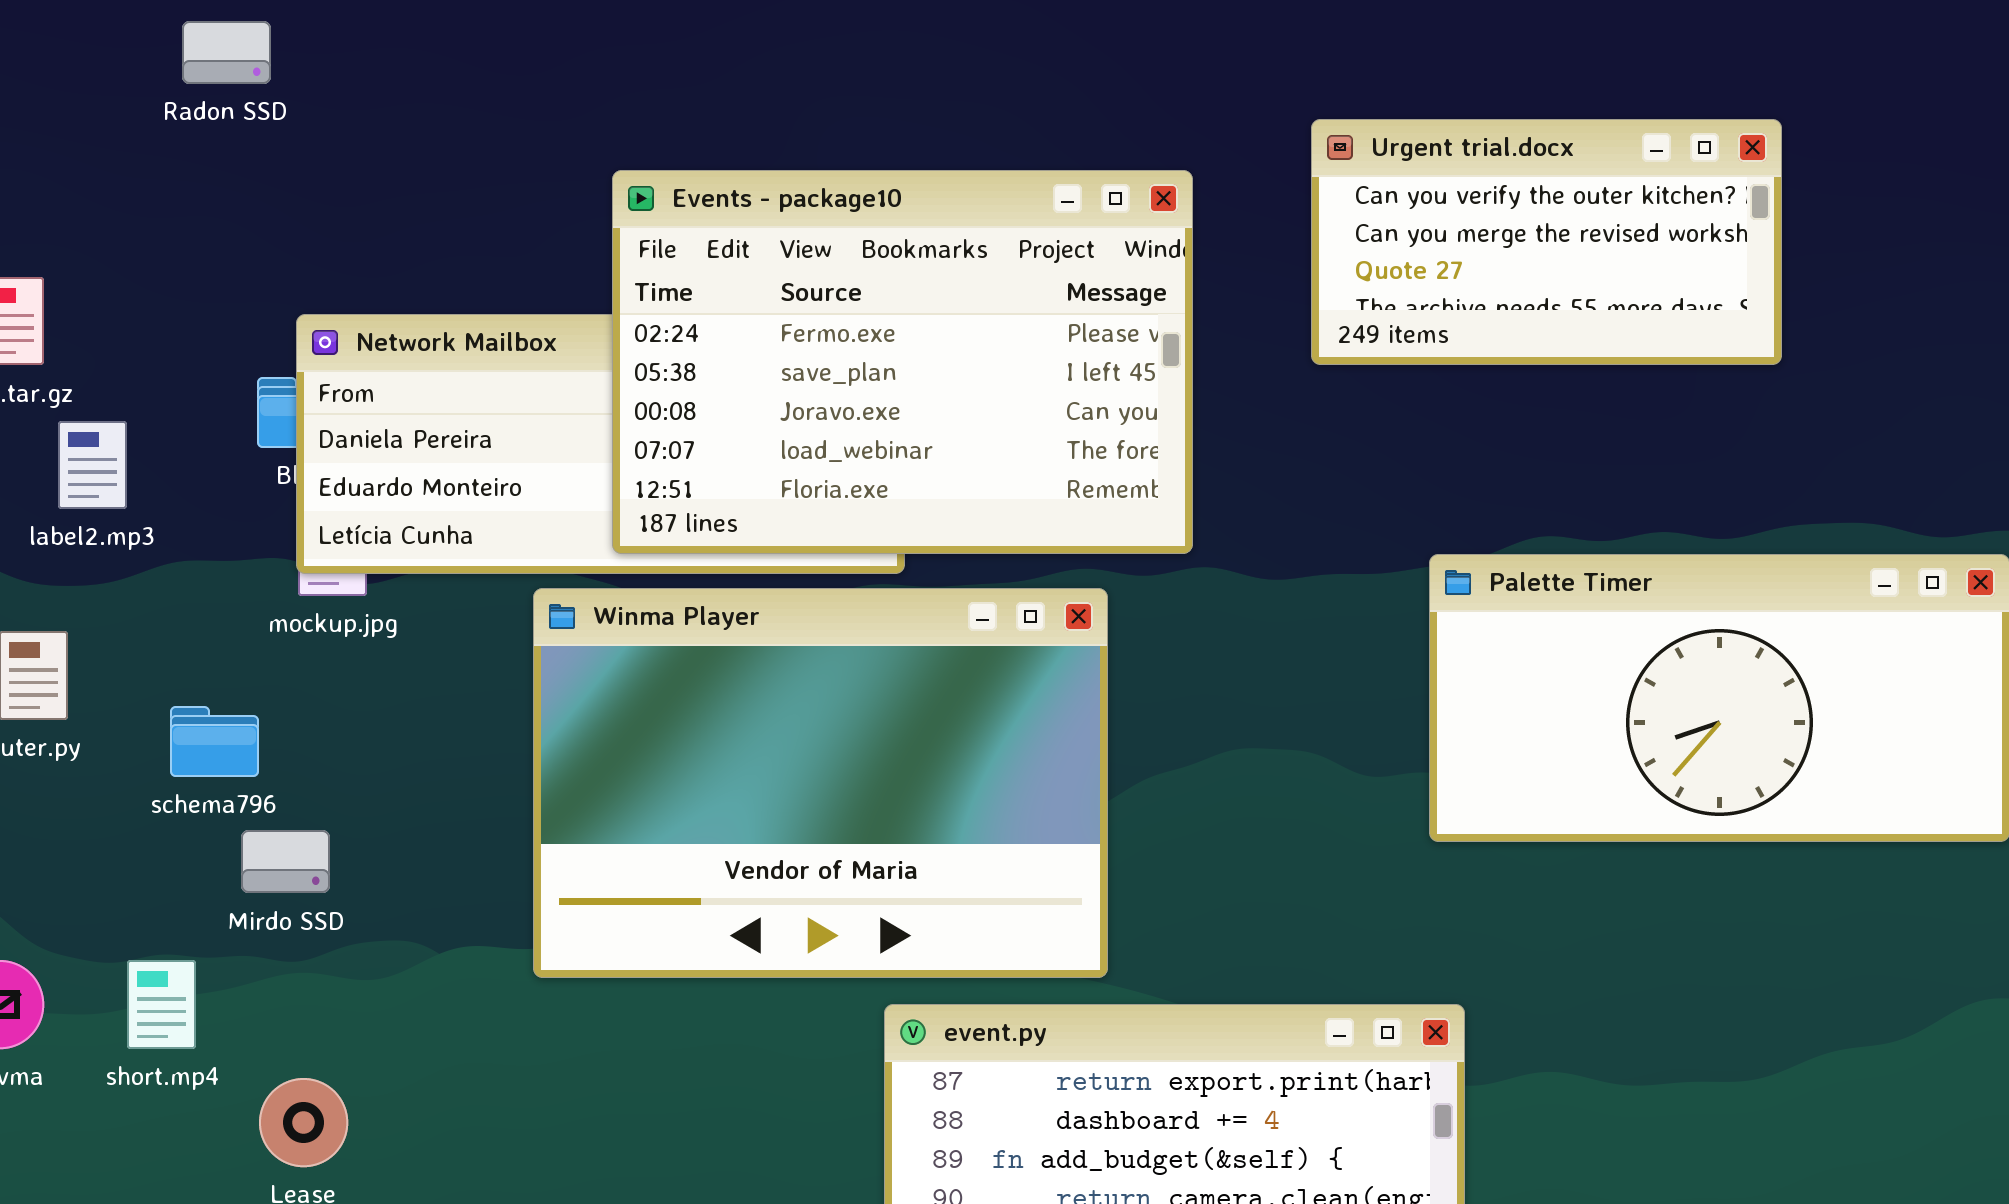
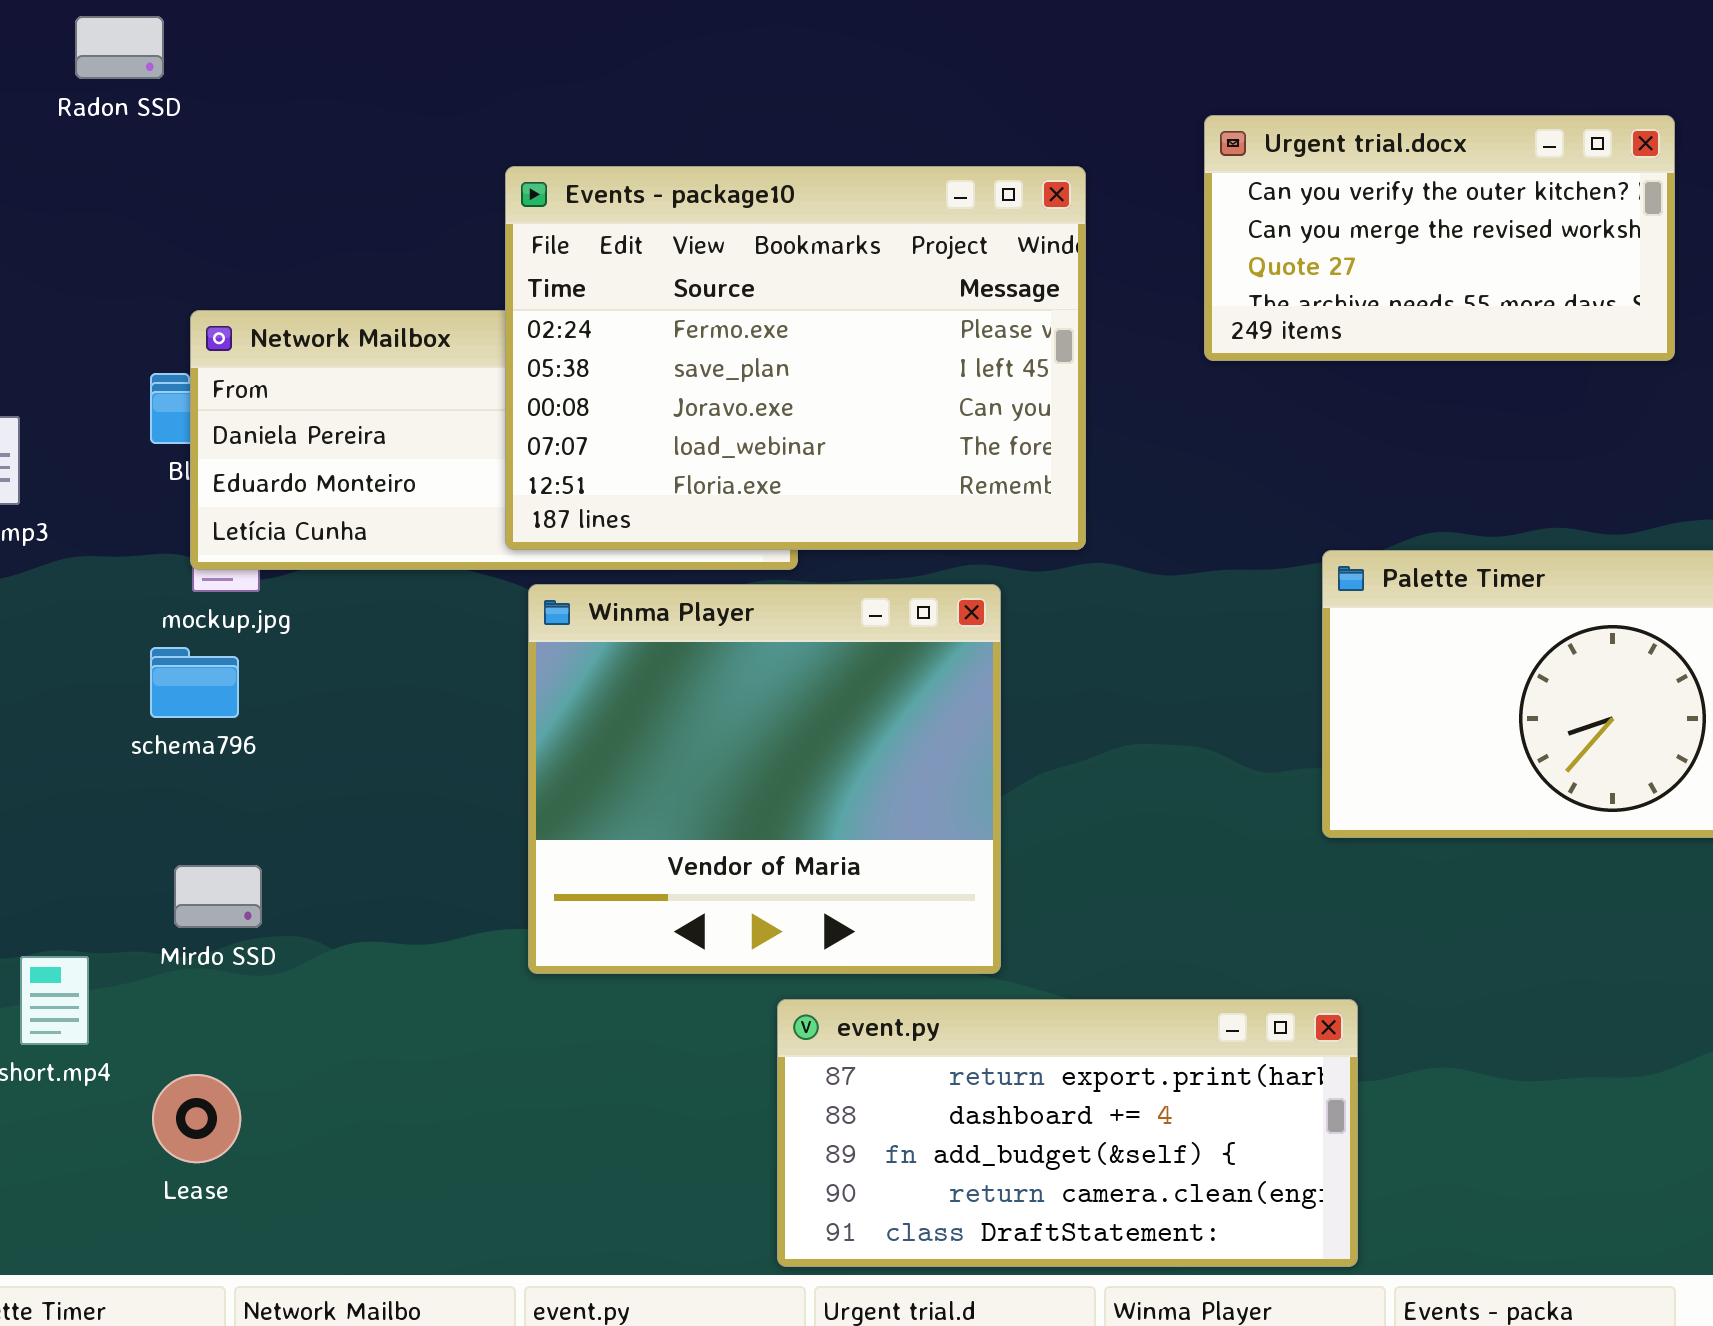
Winma Player: [533,588,1108,978] -> [528,584,1001,974], resized
schema796: [170,706,259,777] -> [150,647,239,718], moved
Mirdo SSD: [241,830,330,893] -> [174,865,262,928], moved

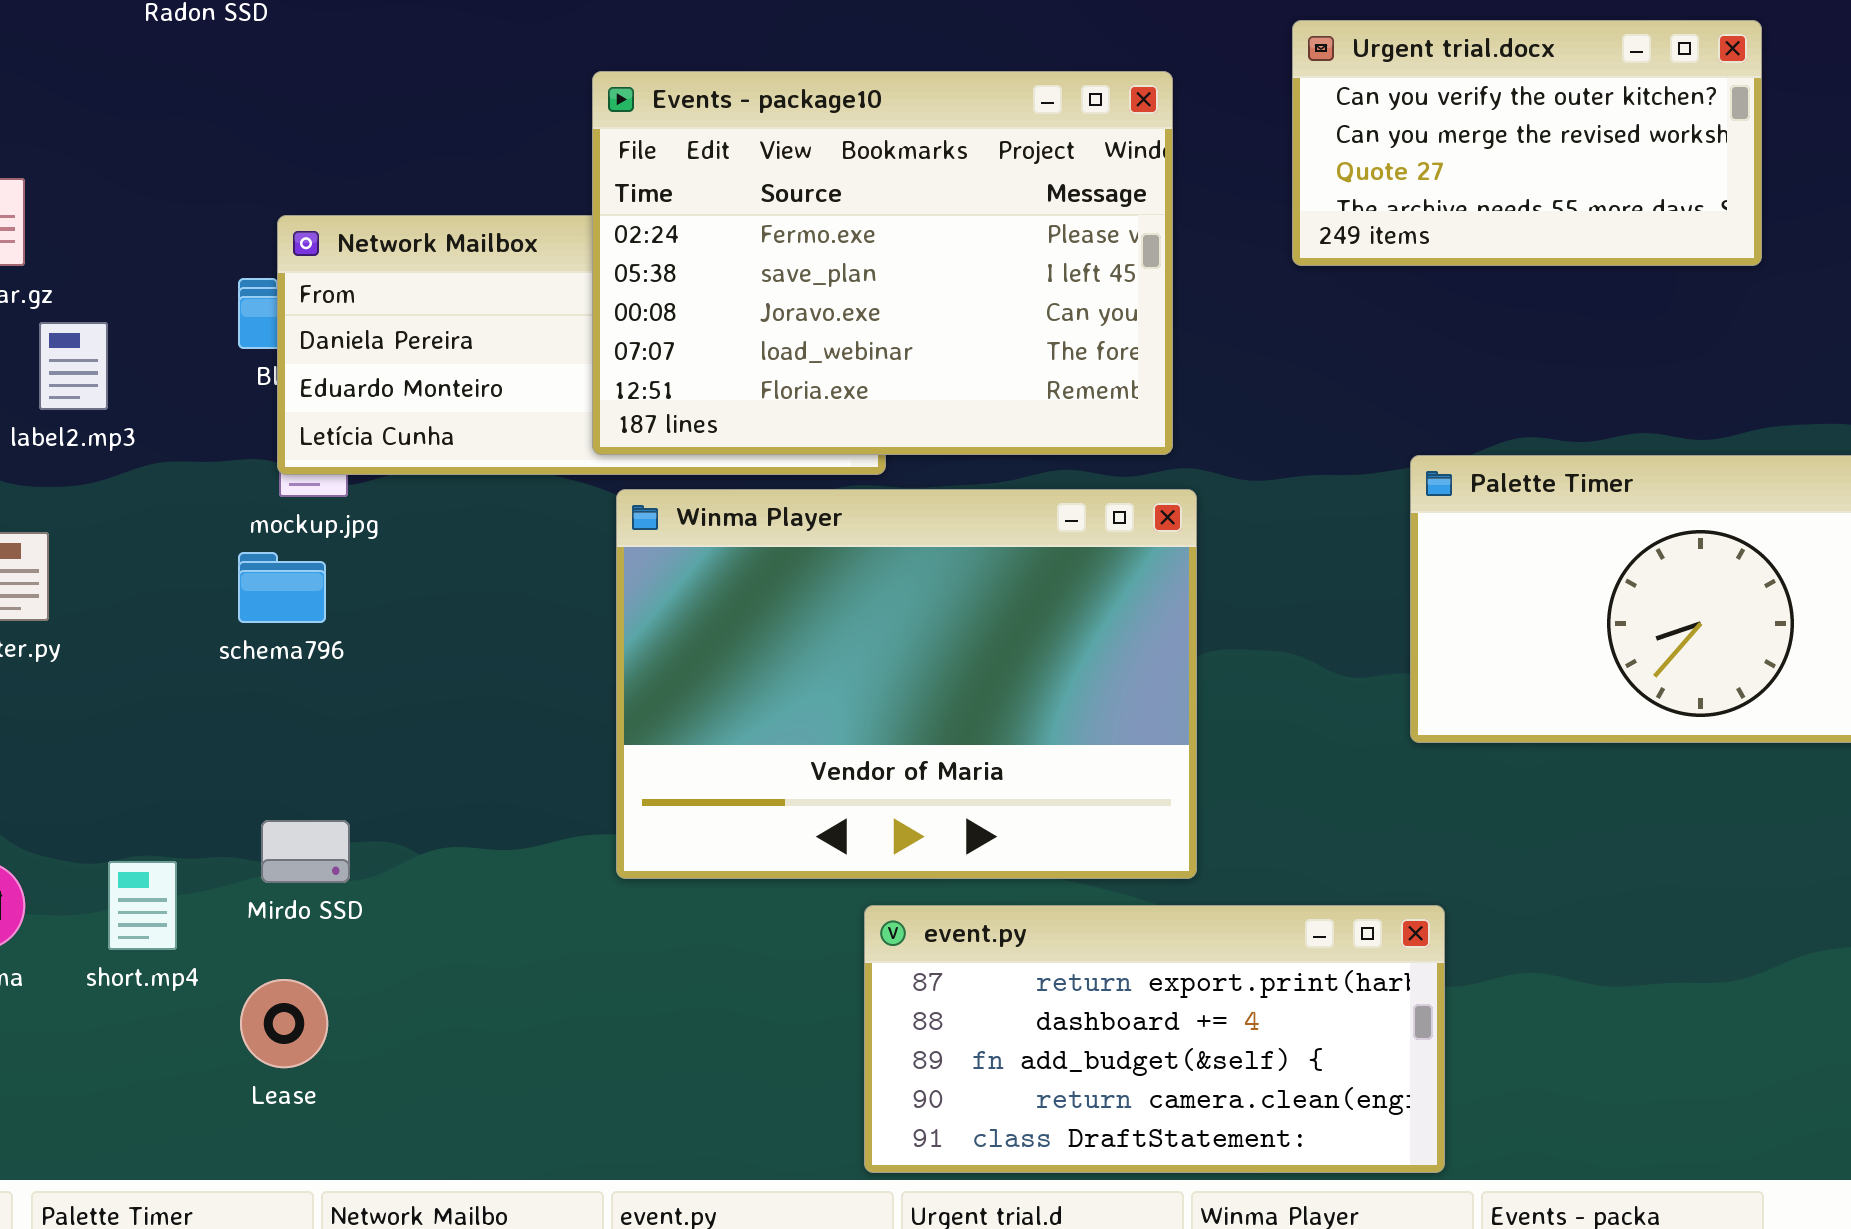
Winma Player: [528,584,1001,974] -> [616,489,1197,879], resized
Mirdo SSD: [174,865,262,928] -> [261,820,350,883], moved

